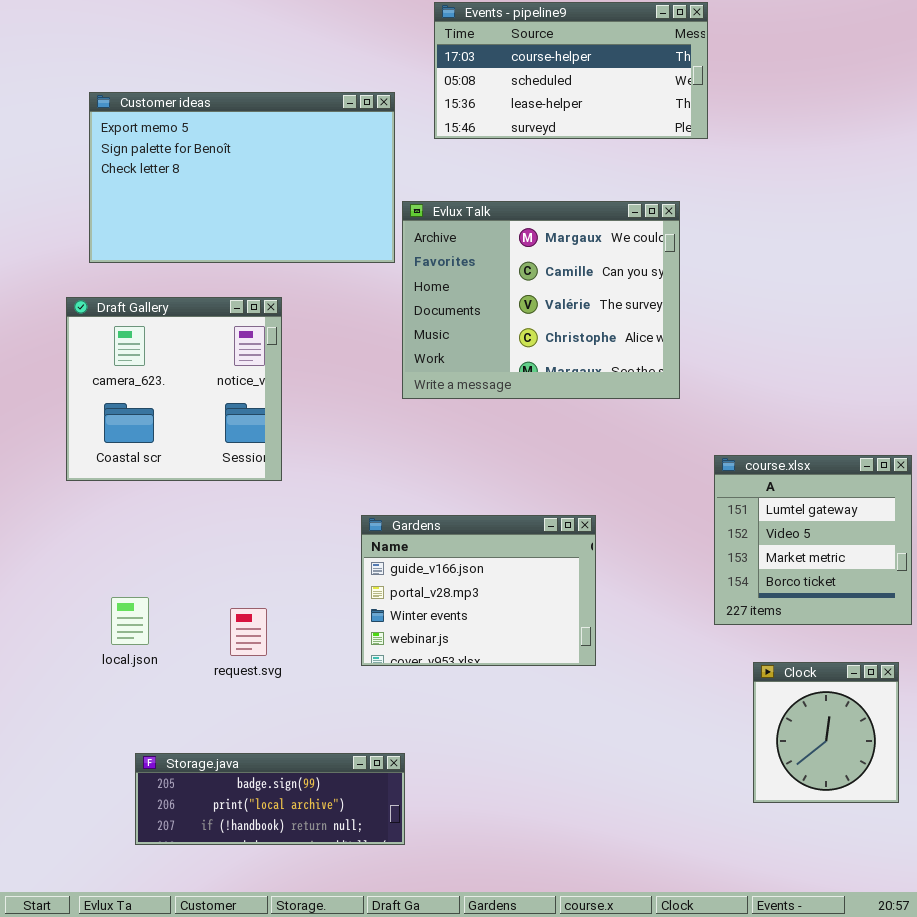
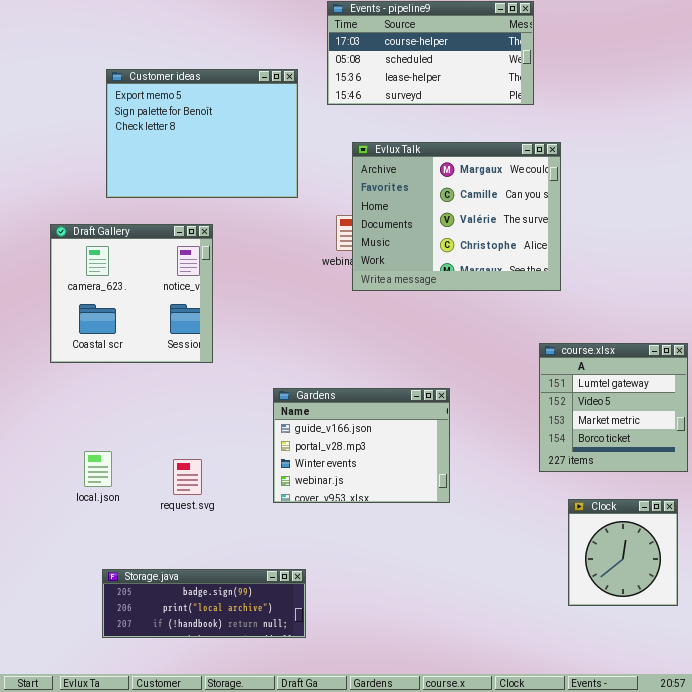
Customer ideas: [89,92,395,263] -> [106,69,298,198], resized
Evlux Talk: [402,201,680,399] -> [352,142,561,291], moved

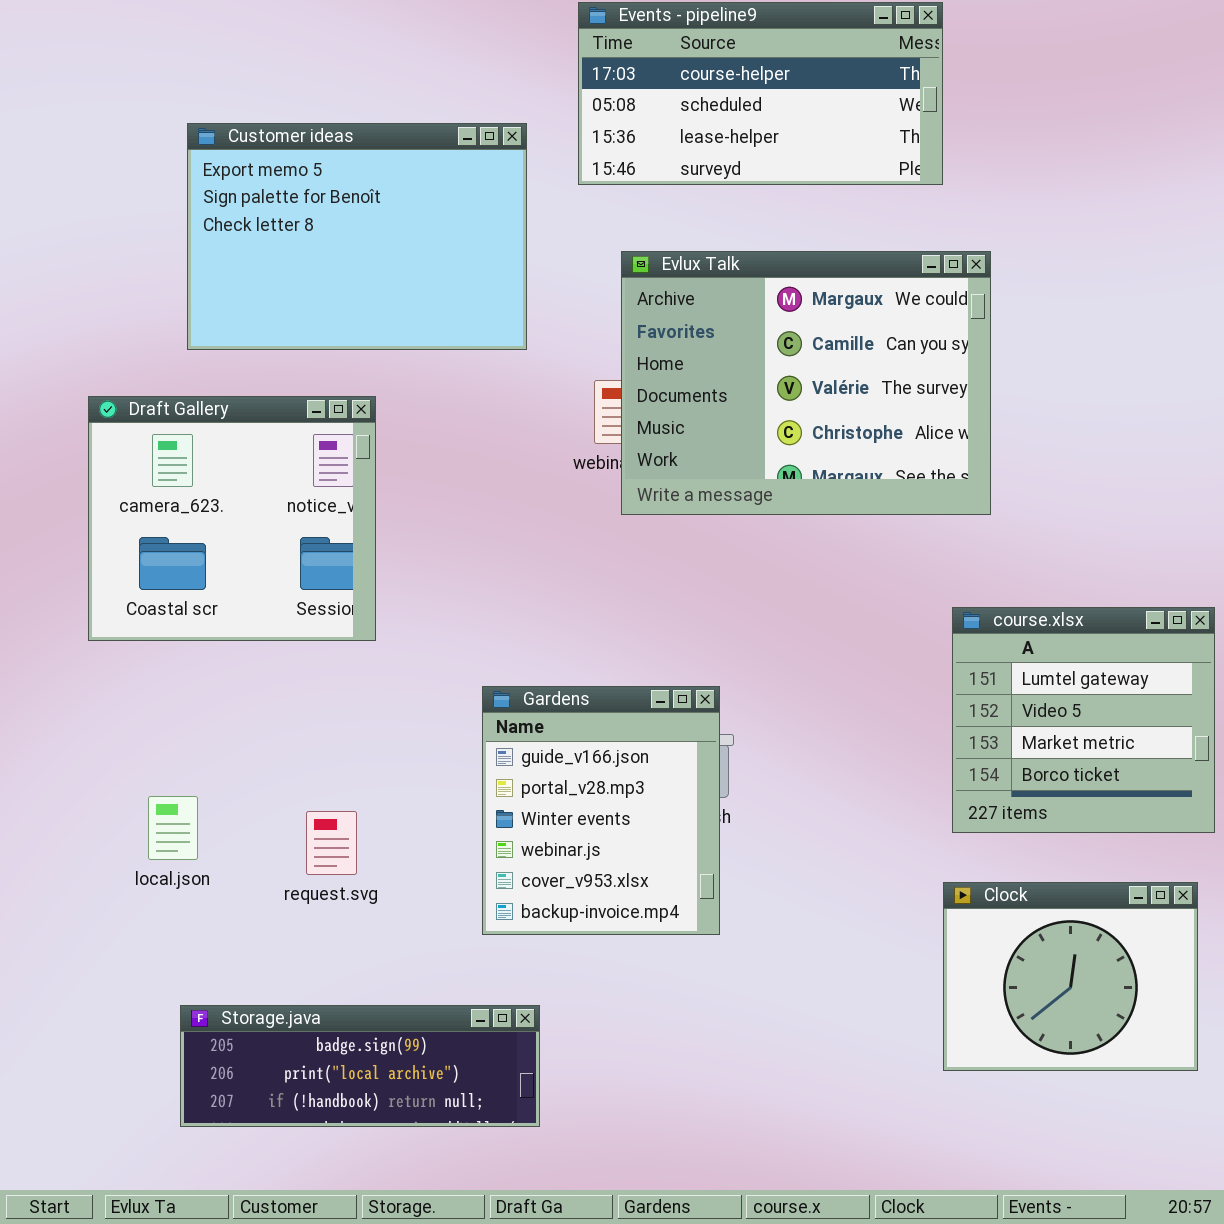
Gardens: [273,388,450,503] -> [482,686,720,935], resized
Clock: [568,499,678,606] -> [943,882,1198,1071], resized

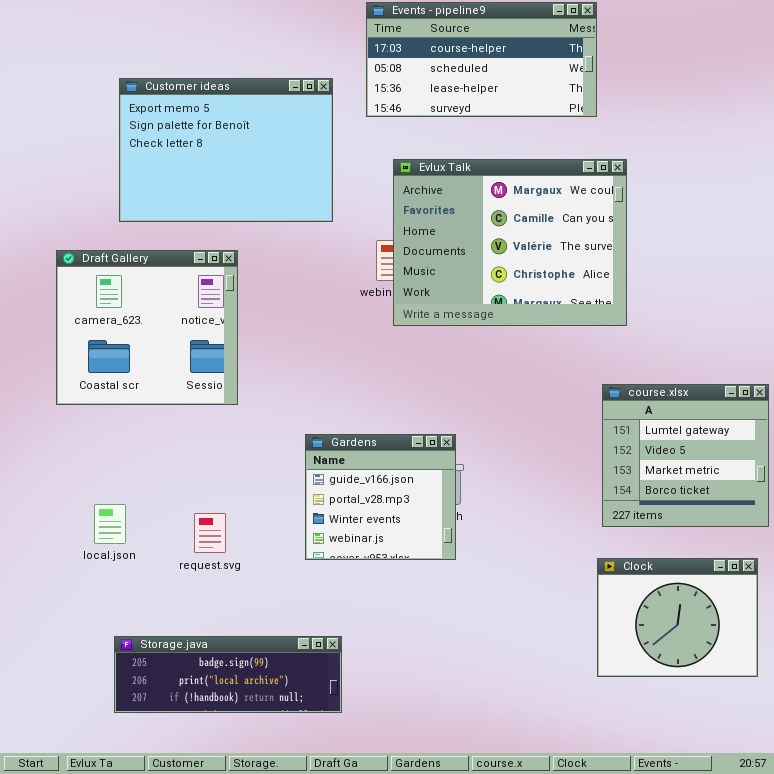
Gardens: [482,686,720,935] -> [305,434,456,560], resized

